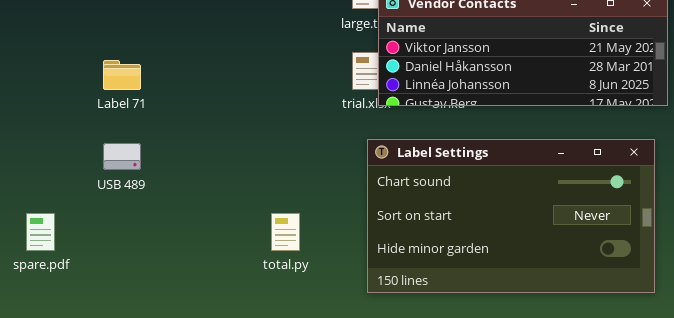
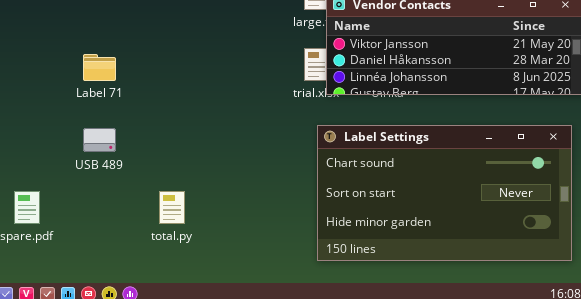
total.py: [271,213,300,251] -> [159,191,185,224], moved

